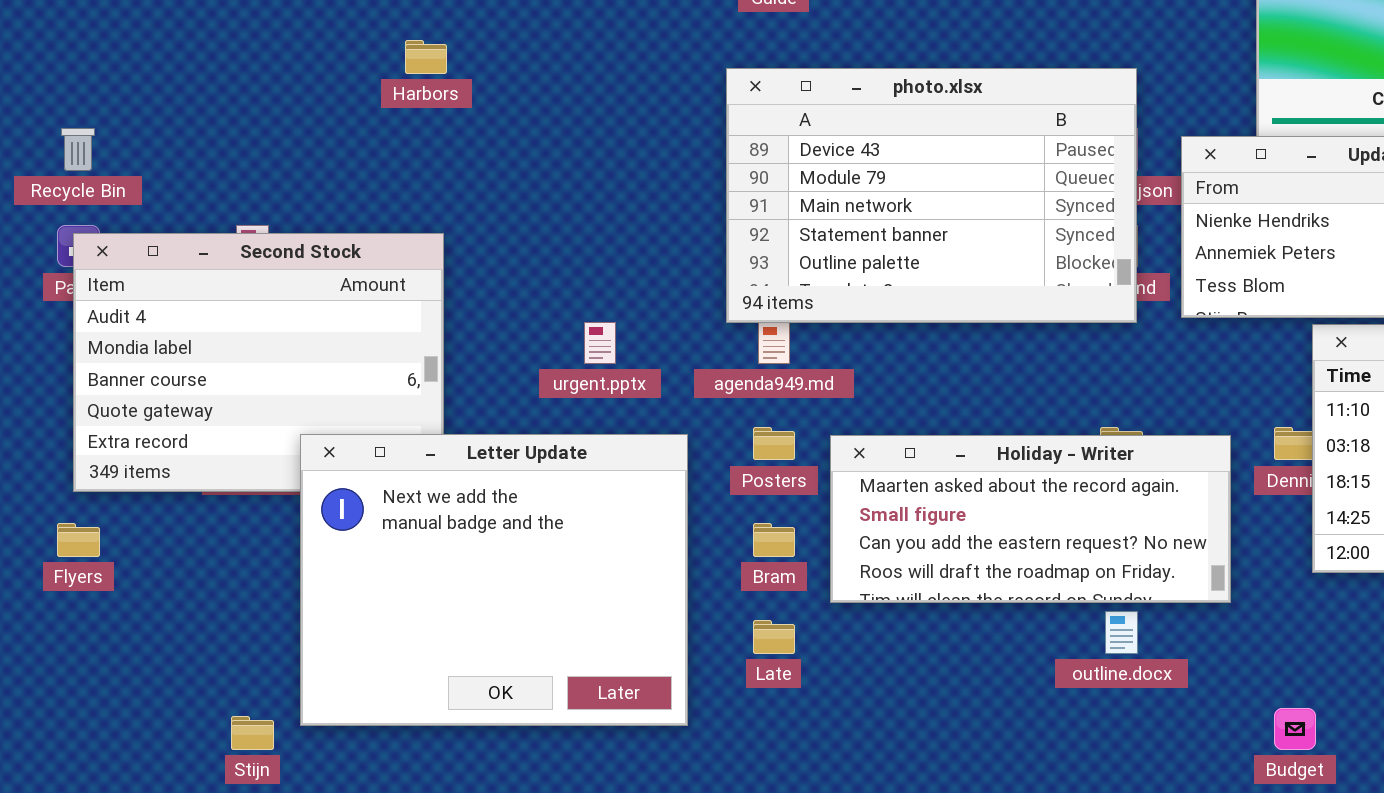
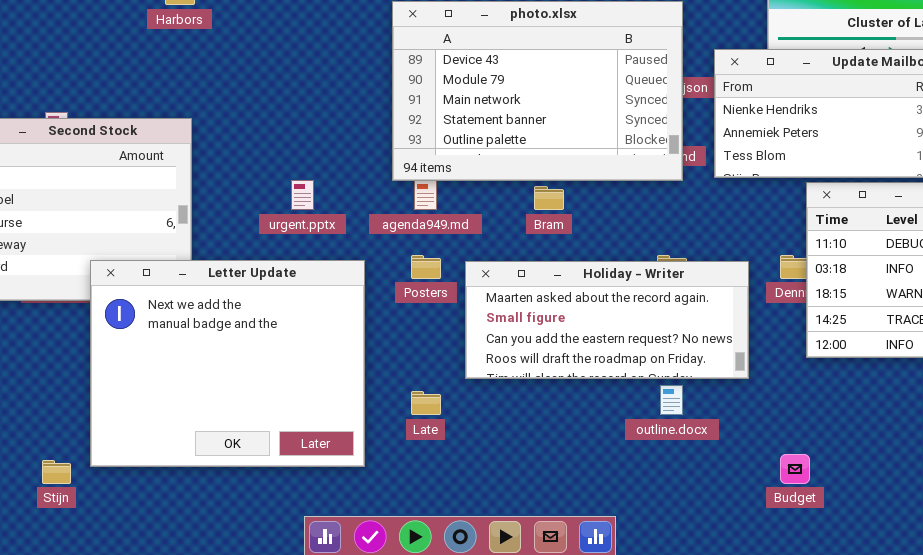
Bram: [753,523,795,557] -> [534,186,564,210], moved

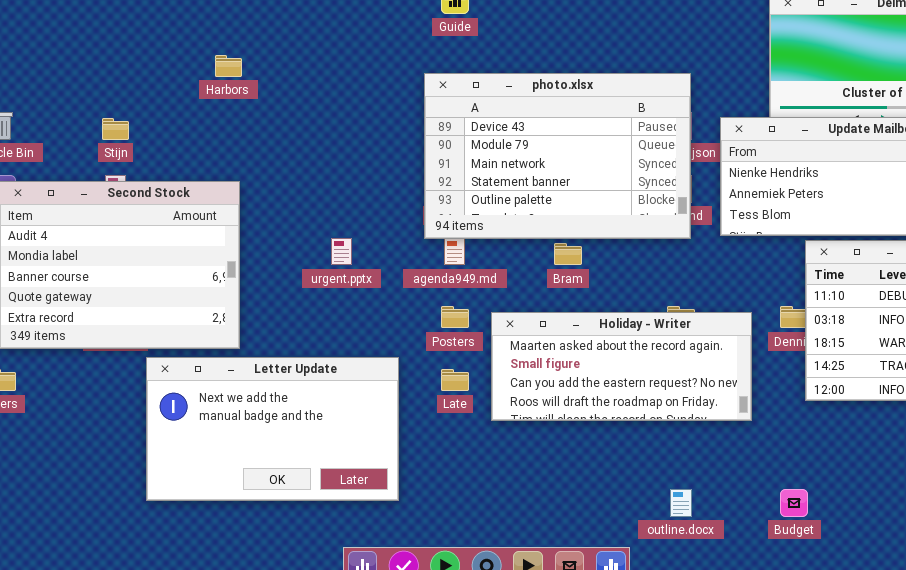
Letter Update: [90,260,365,467] -> [146,357,399,501], resized
outline.docx: [660,385,683,415] -> [670,489,692,517], moved
Late: [411,391,441,415] -> [441,369,469,391], moved
Stijn: [42,460,71,484] -> [102,118,129,140], moved

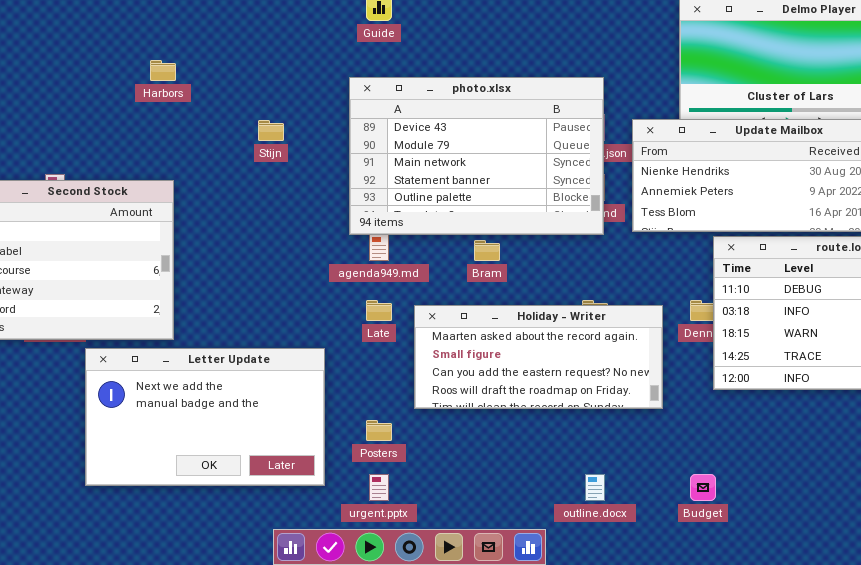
Stijn: [102,118,129,140] -> [258,120,284,141], moved
urgent.pptx: [331,238,352,265] -> [369,474,389,501], moved
Posters: [441,306,469,328] -> [366,420,392,441], moved
Late: [441,369,469,391] -> [366,300,392,321], moved

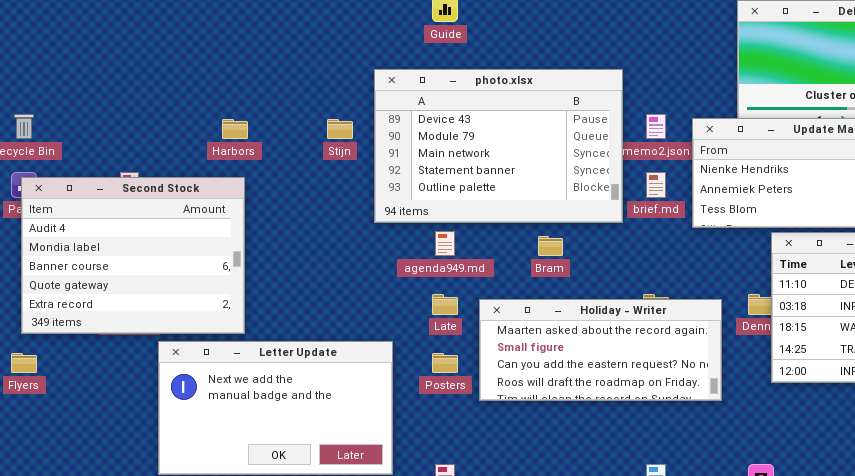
Harbors: [150,60,176,81] -> [222,119,248,139], moved
photo.xlsx: [349,77,604,235] -> [374,69,623,223], moved
Posters: [366,420,392,441] -> [432,353,458,373], moved

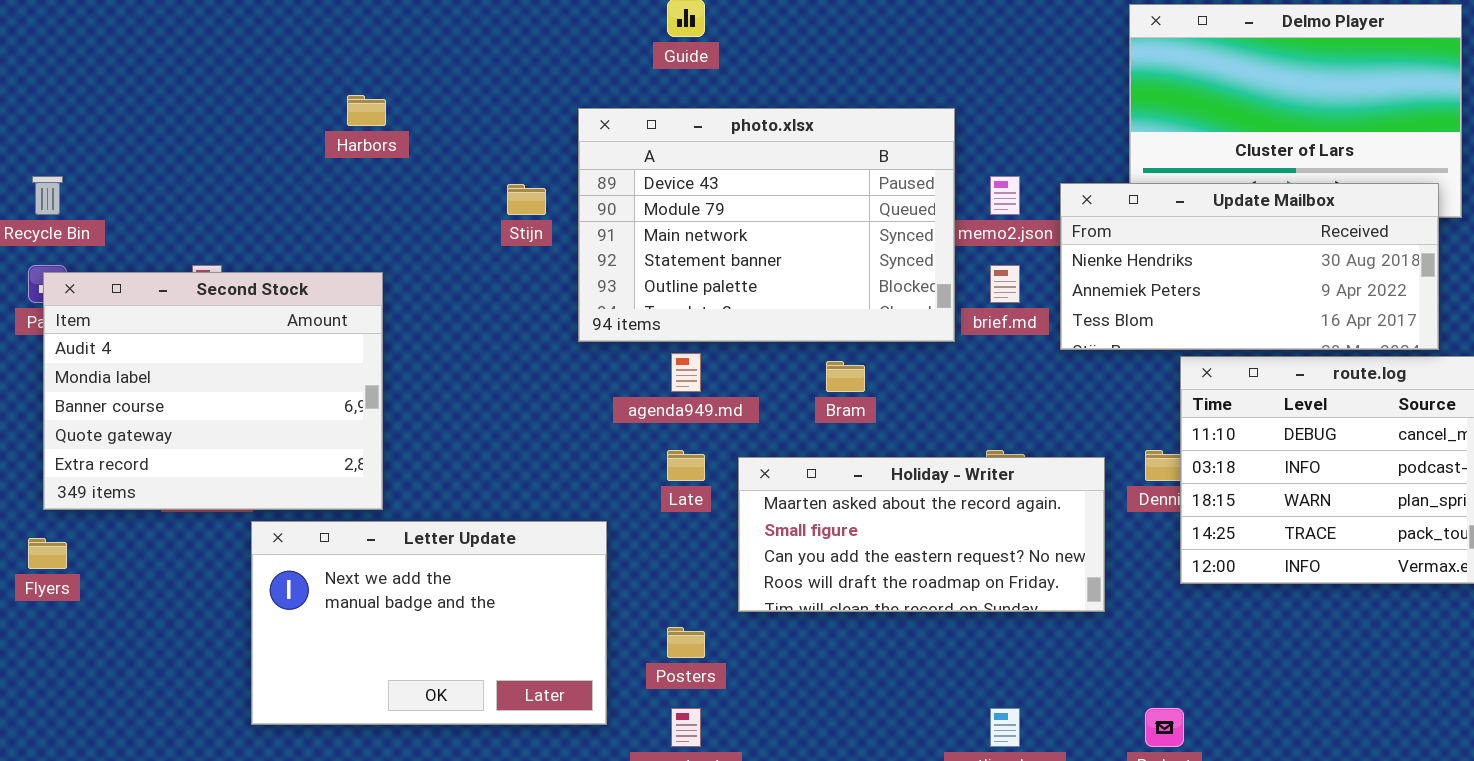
Harbors: [222,119,248,139] -> [347,95,386,126], moved
Posters: [432,353,458,373] -> [667,627,705,658], moved

